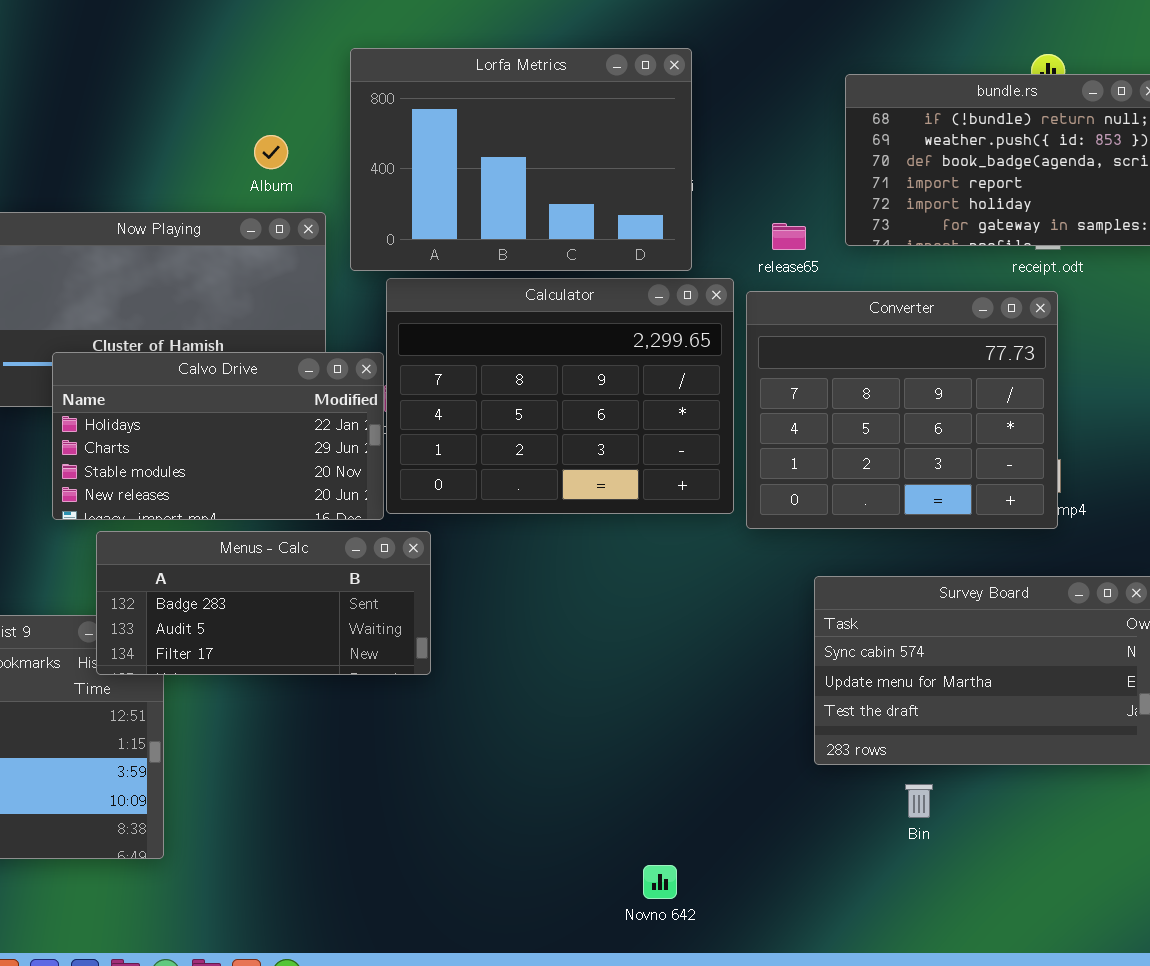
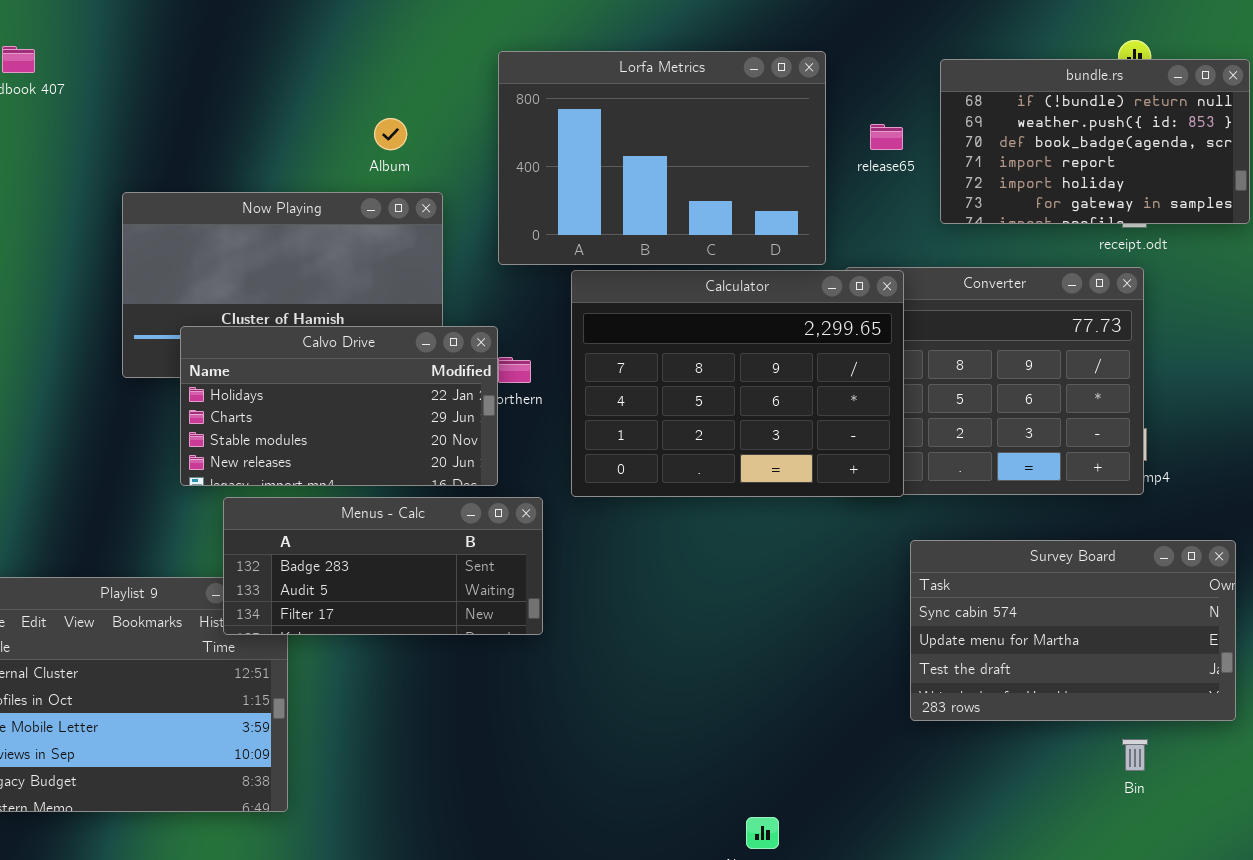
Lorfa Metrics: [350,48,692,271] -> [498,51,826,265], moved
release65: [772,223,806,250] -> [870,124,903,150], moved
Calculator: [386,278,734,514] -> [571,270,904,497], moved
Bin: [905,784,933,818] -> [1122,739,1148,771], moved

